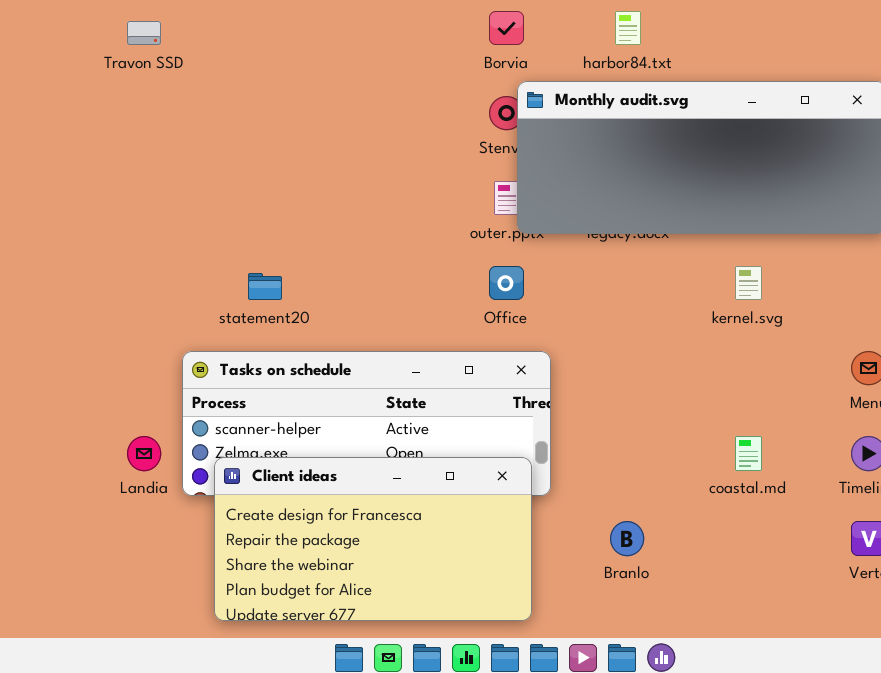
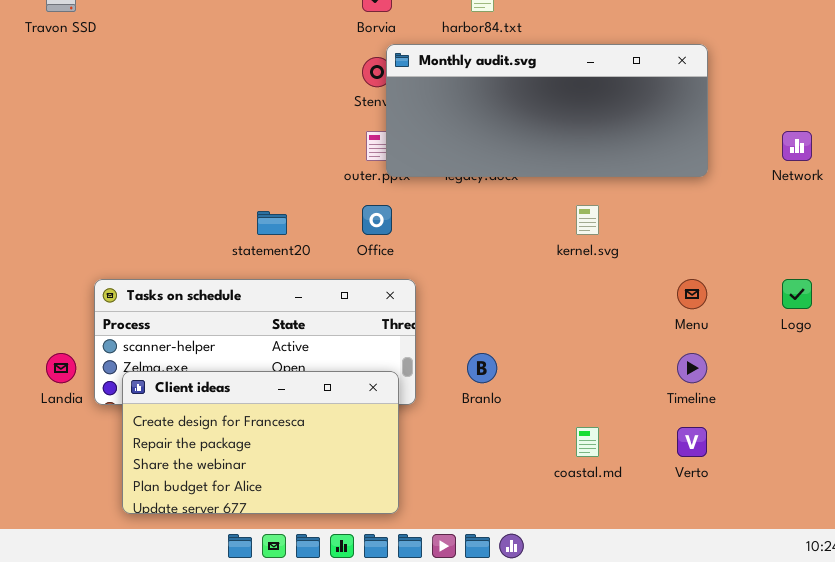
statement20: [248,273,282,300] -> [257,211,287,235], moved
coastal.md: [735,436,762,471] -> [576,427,599,457], moved
Branlo: [610,521,644,556] -> [467,353,497,383], moved

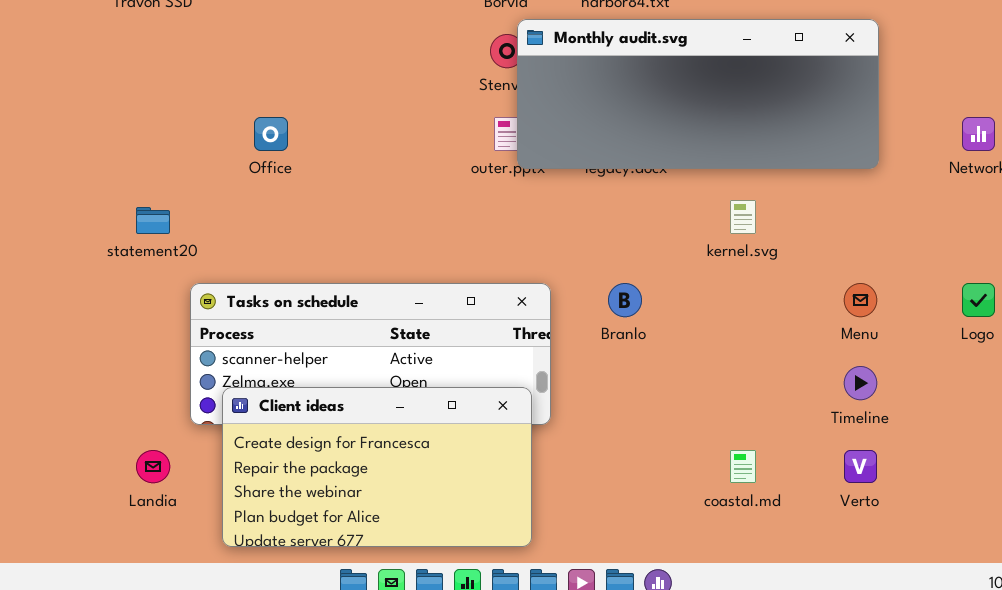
Office: [362,205,392,235] -> [254,117,288,151], moved
statement20: [257,211,287,235] -> [136,207,170,234], moved
Landia: [46,353,76,383] -> [136,450,170,483], moved
Branlo: [467,353,497,383] -> [608,283,642,317], moved

